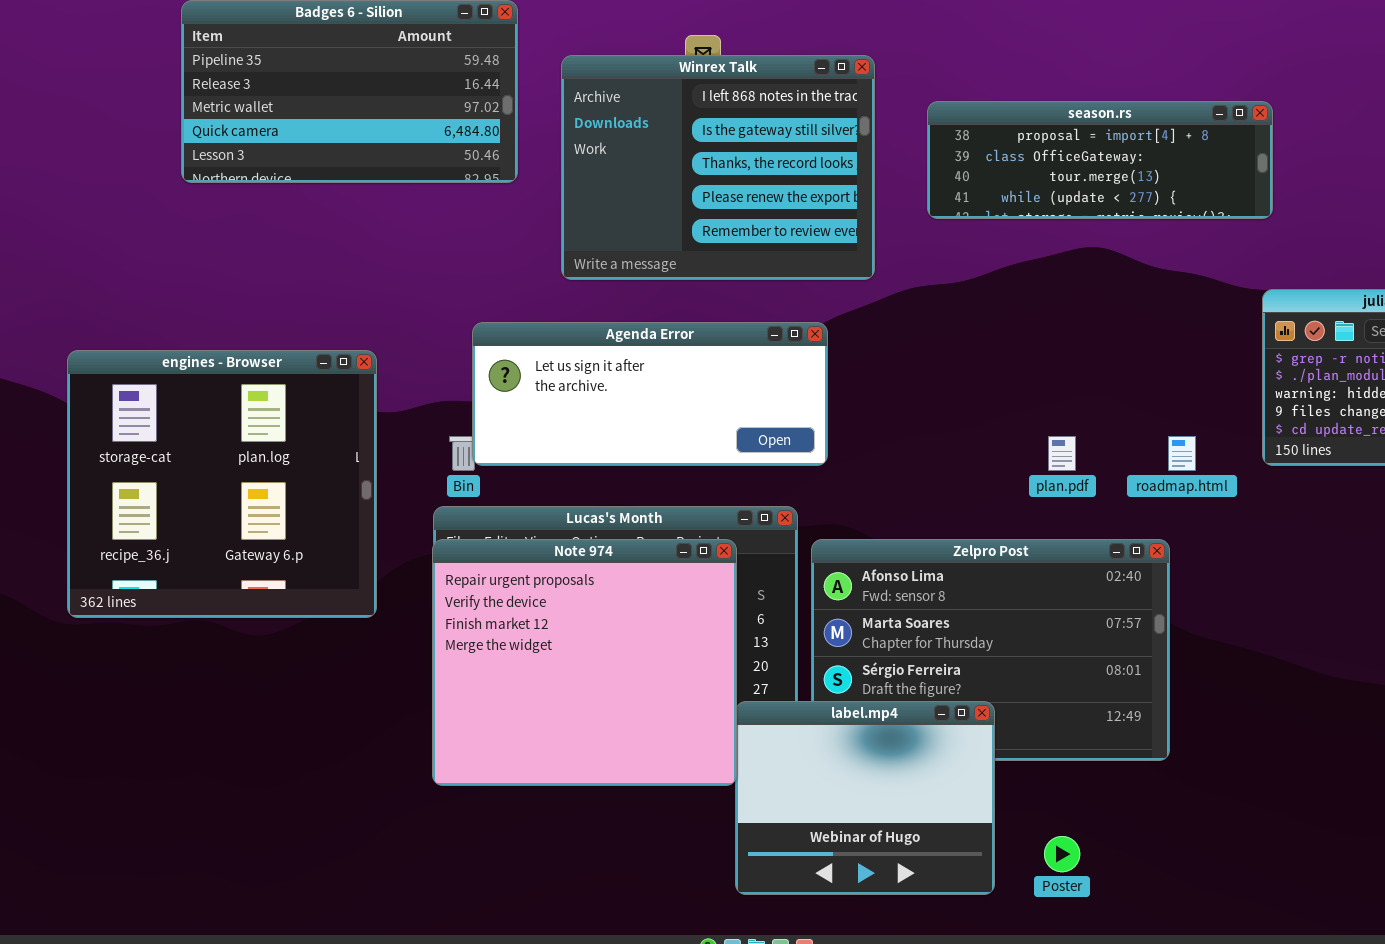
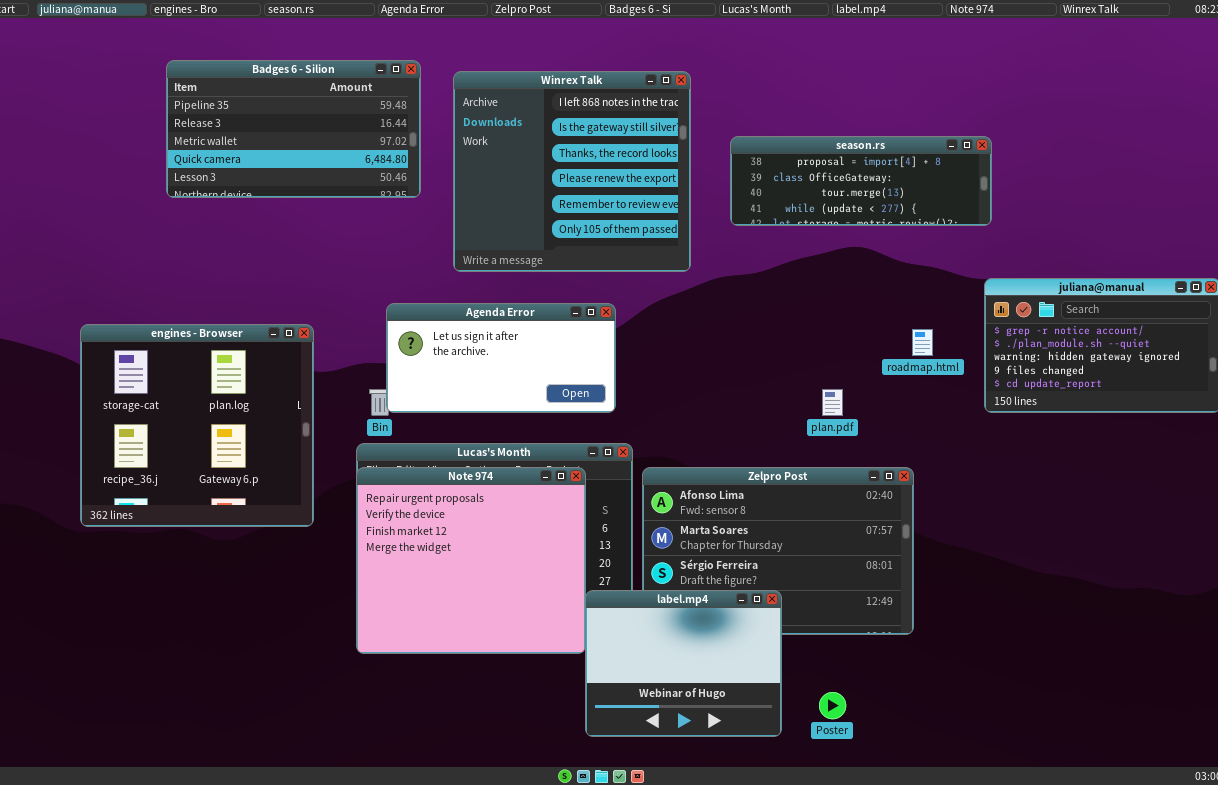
Winrex Talk: [561,55,875,280] -> [453,71,691,272], resized
Agenda Error: [472,322,828,466] -> [386,303,616,413], resized
roadmap.html: [1168,436,1196,471] -> [912,329,933,356], moved

